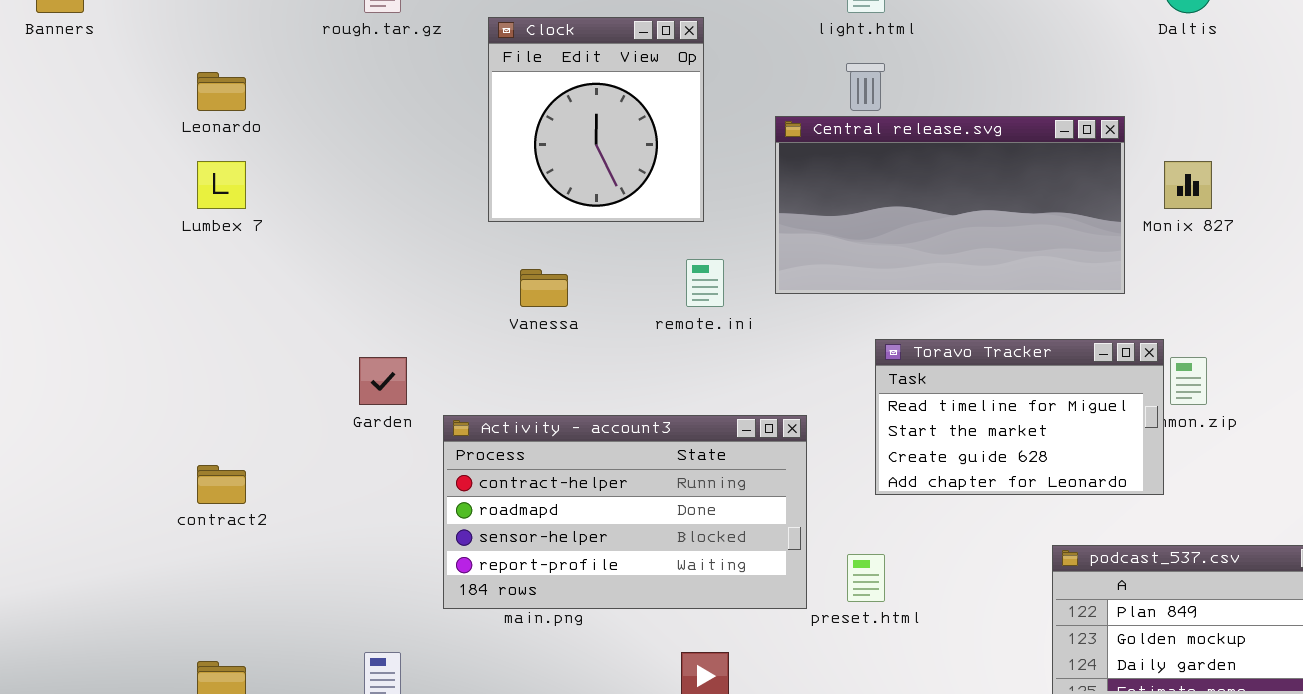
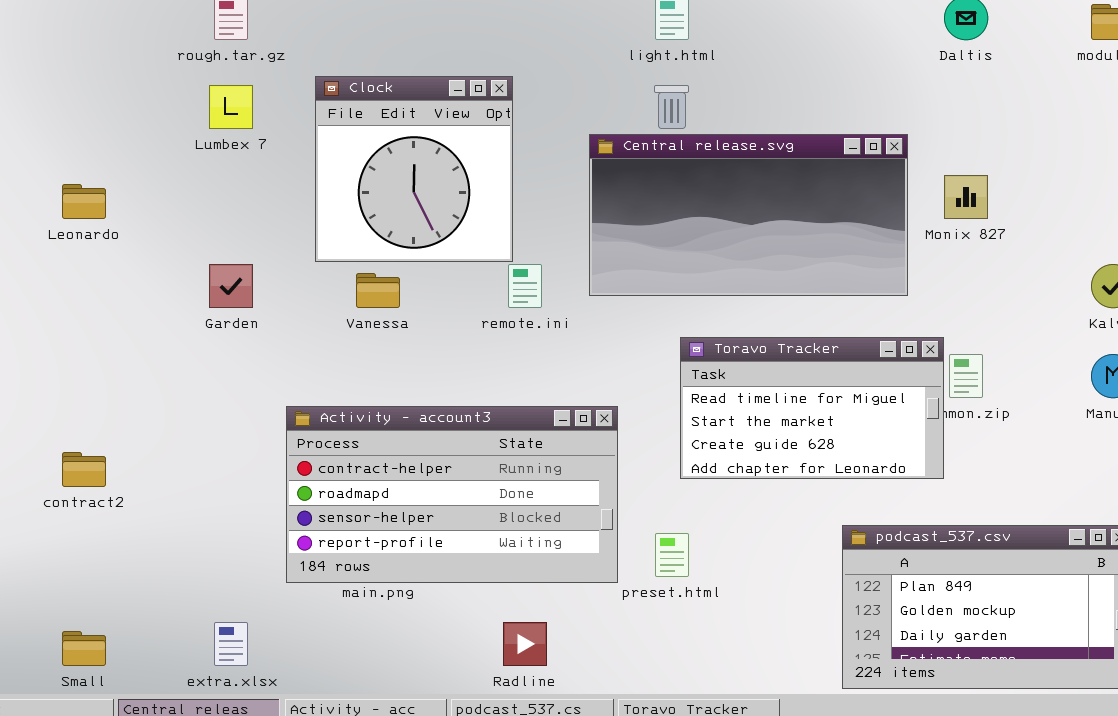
Clock: [488,17,704,222] -> [315,76,513,262], moved
Leonardo: [197,72,246,111] -> [62,184,106,219], moved
Lumbex 7: [197,161,246,209] -> [209,85,253,129], moved
Garden: [359,357,407,405] -> [209,264,253,308], moved

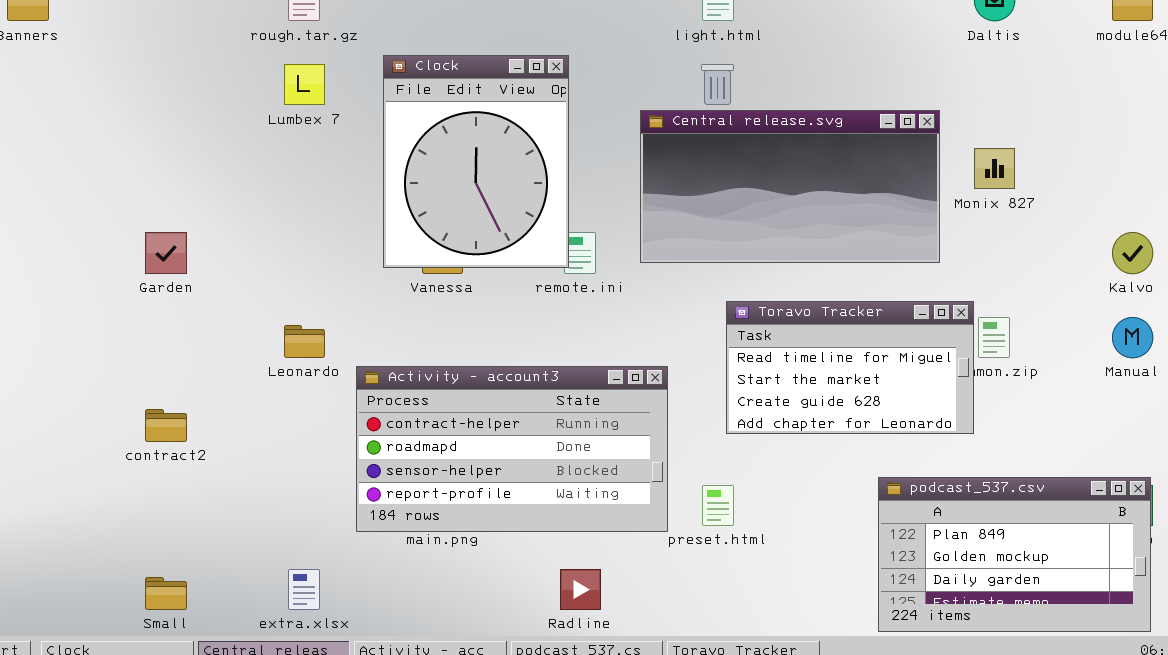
Clock: [315,76,513,262] -> [383,55,569,268], resized
Leonardo: [62,184,106,219] -> [284,325,325,358], moved
Garden: [209,264,253,308] -> [145,232,187,274], moved

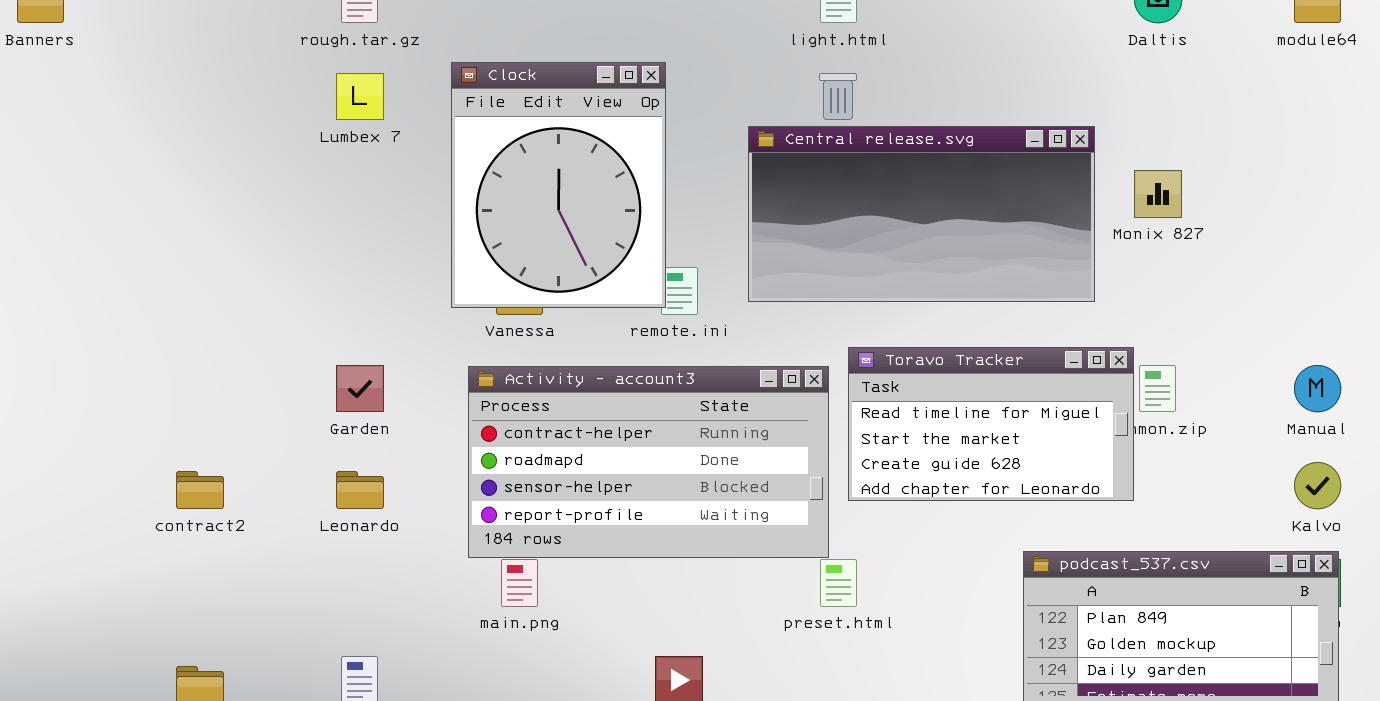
Garden: [145,232,187,274] -> [336,365,384,412], moved
Kalvo: [1112,232,1153,274] -> [1294,462,1341,509], moved
Leonardo: [284,325,325,358] -> [336,471,384,509], moved
Activity - account3: [356,366,668,532] -> [468,366,829,558], moved

